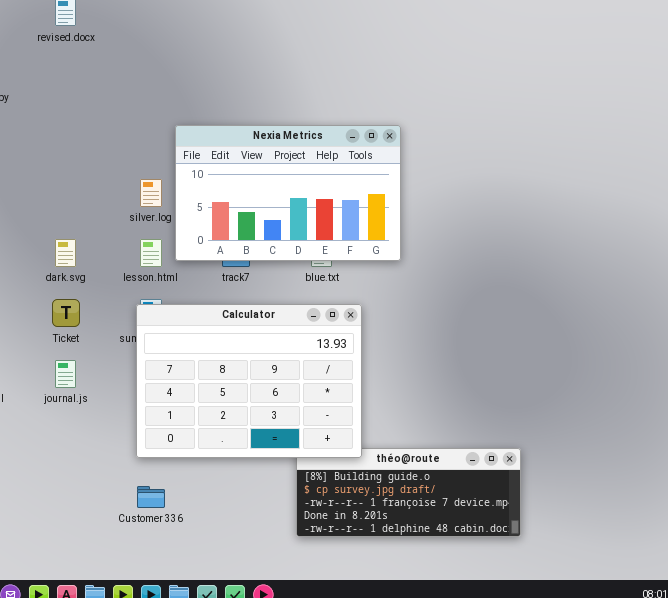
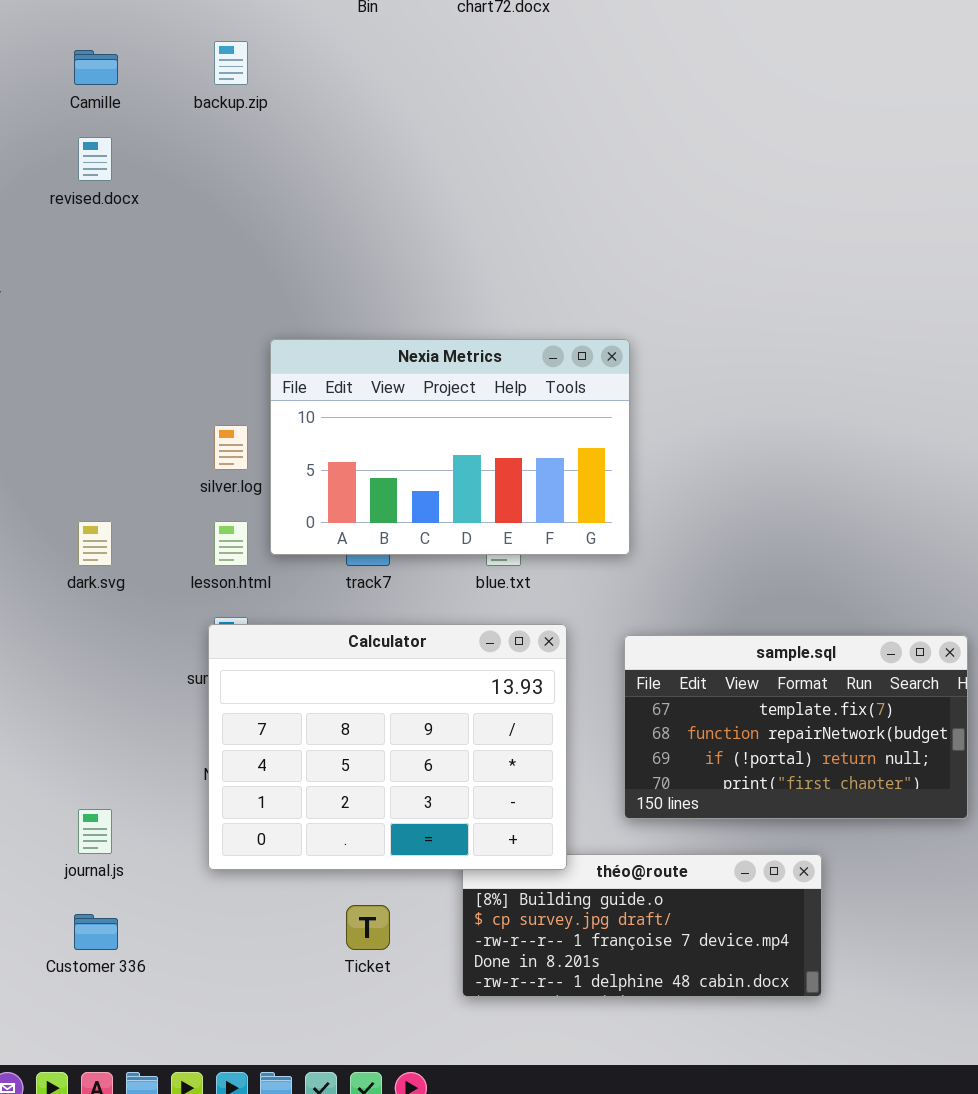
Ticket: [52,299,80,327] -> [346,905,390,950], moved
sample.sql: none -> [624,635,968,819], opened
journal.js: [55,360,76,388] -> [78,809,112,854], moved
Customer 336: [137,486,165,508] -> [74,914,118,950], moved

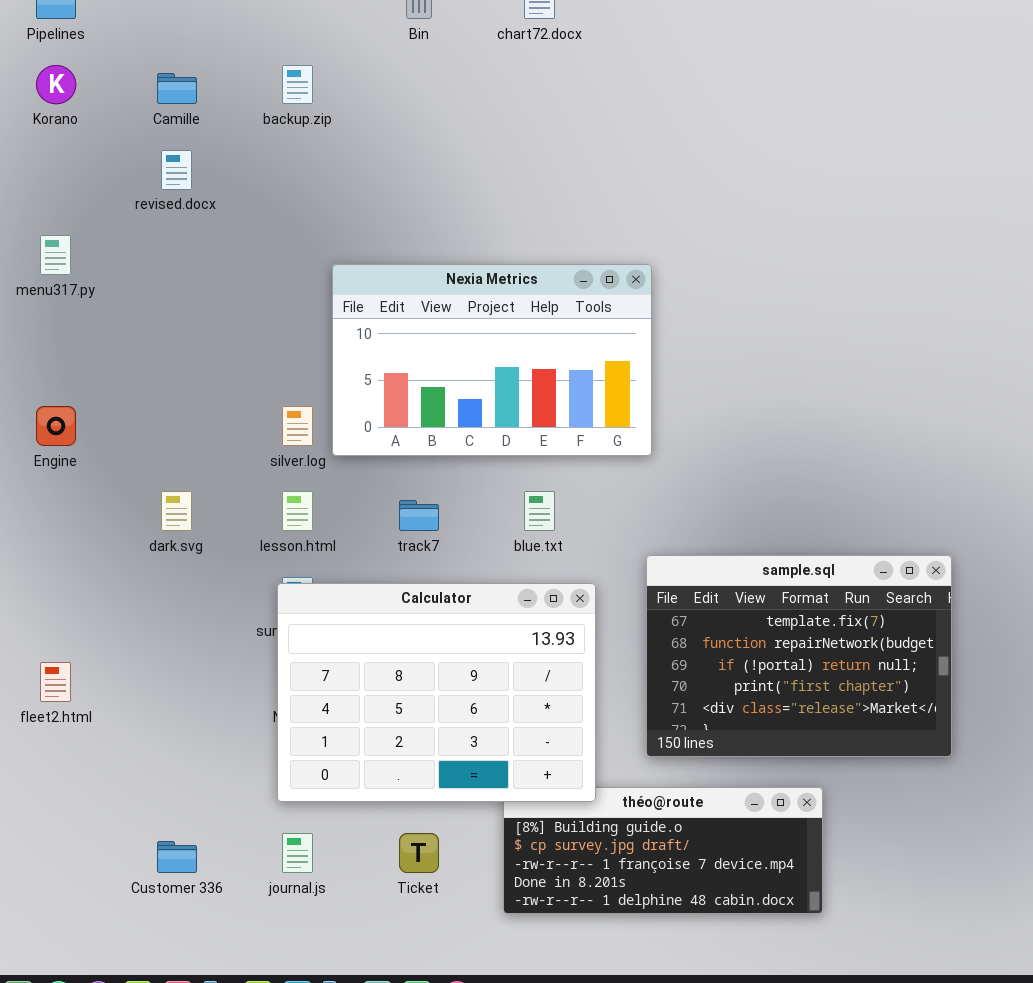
Nexia Metrics: [270,339,630,555] -> [332,264,652,456], moved
sample.sql: [624,635,968,819] -> [646,555,952,757], resized
journal.js: [78,809,112,854] -> [282,833,313,873], moved

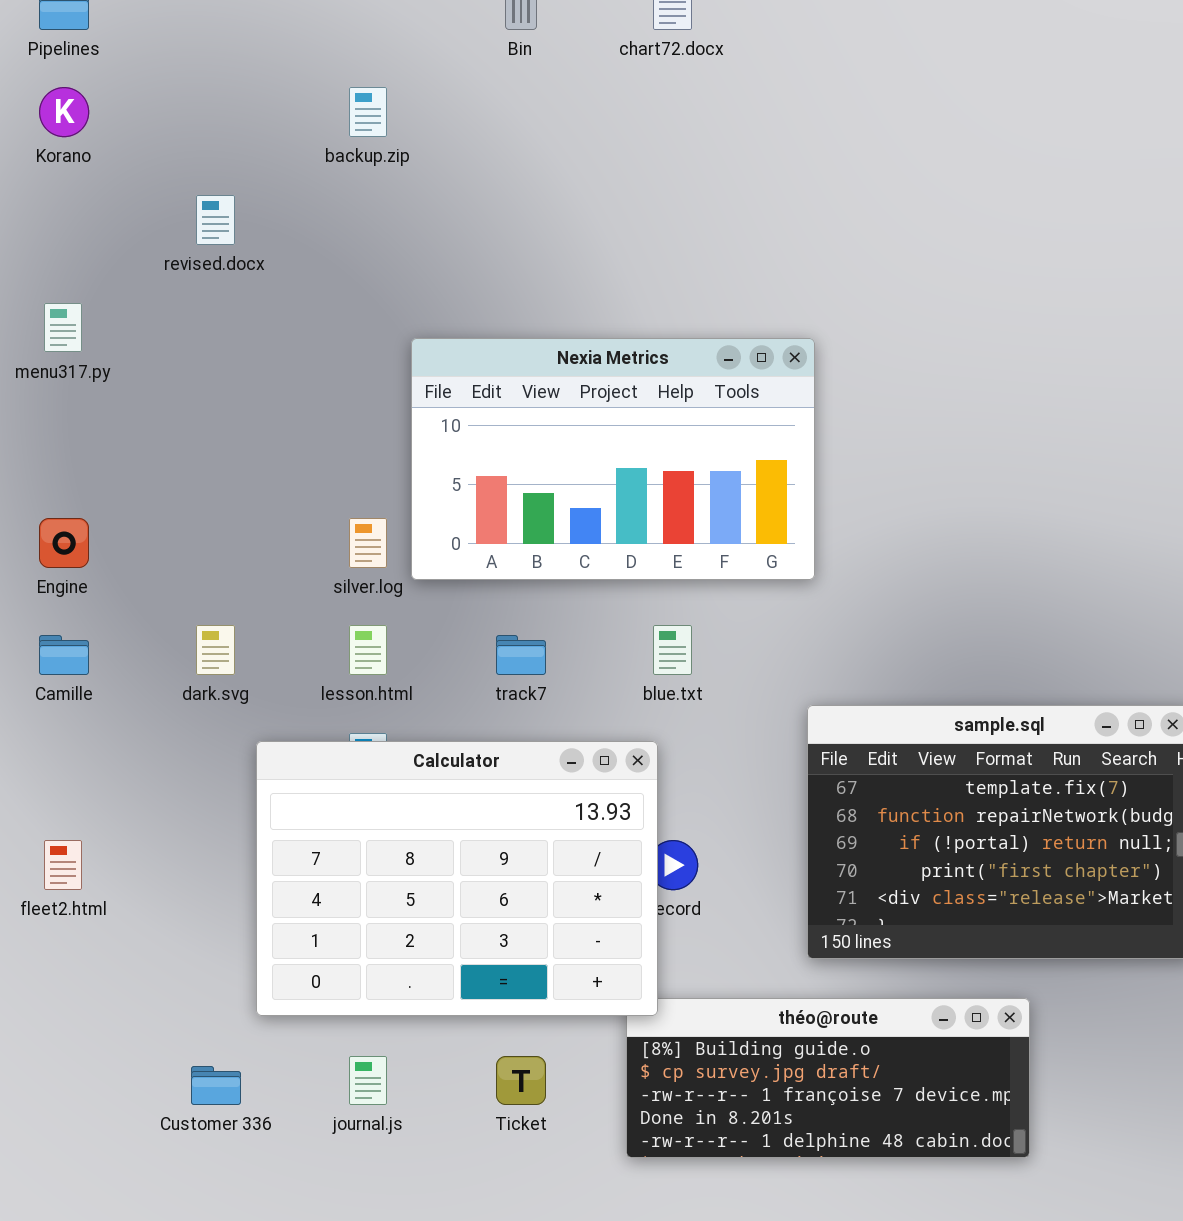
Camille: [157,73,197,104] -> [39,635,89,675], moved
Calculator: [277,583,596,802] -> [256,741,658,1016], moved

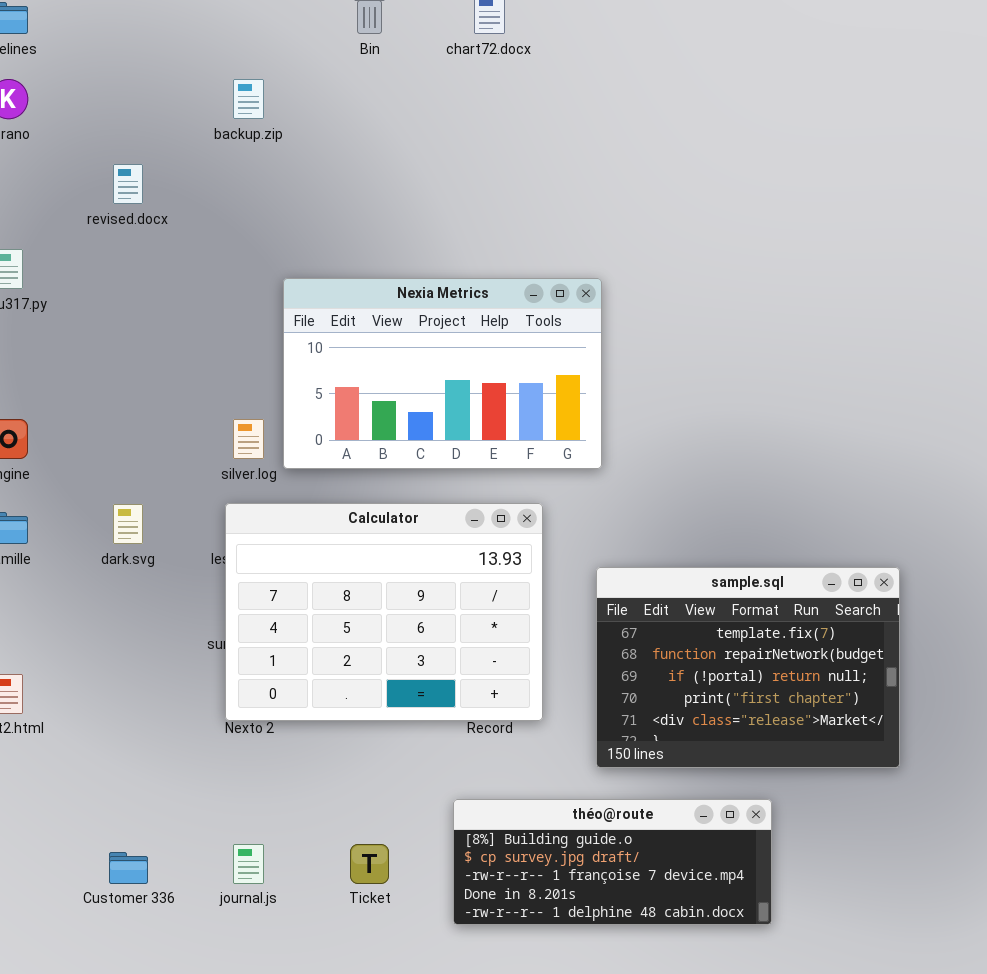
Calculator: [256,741,658,1016] -> [225,503,543,721], moved

